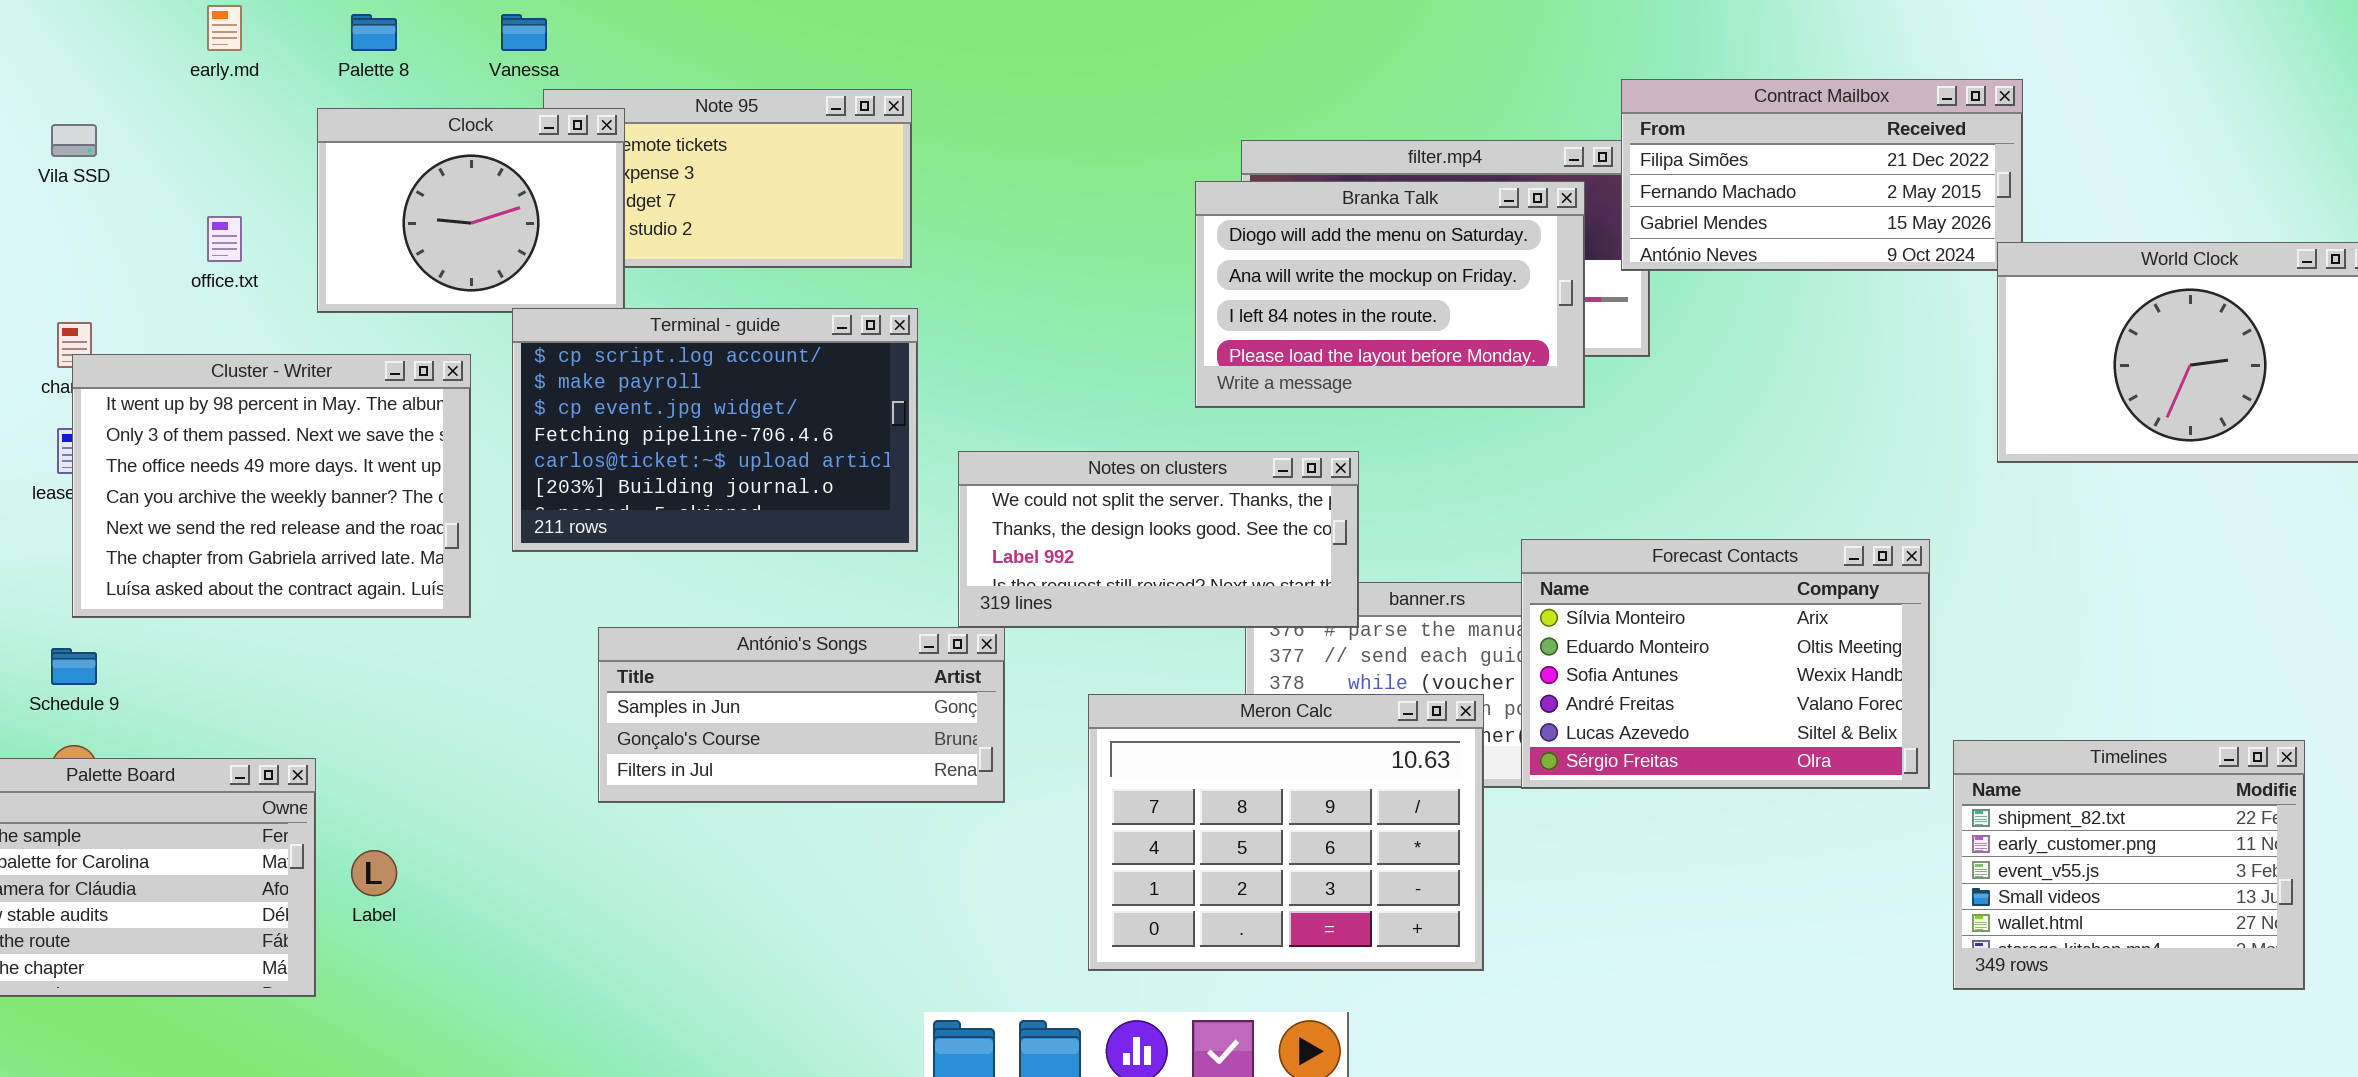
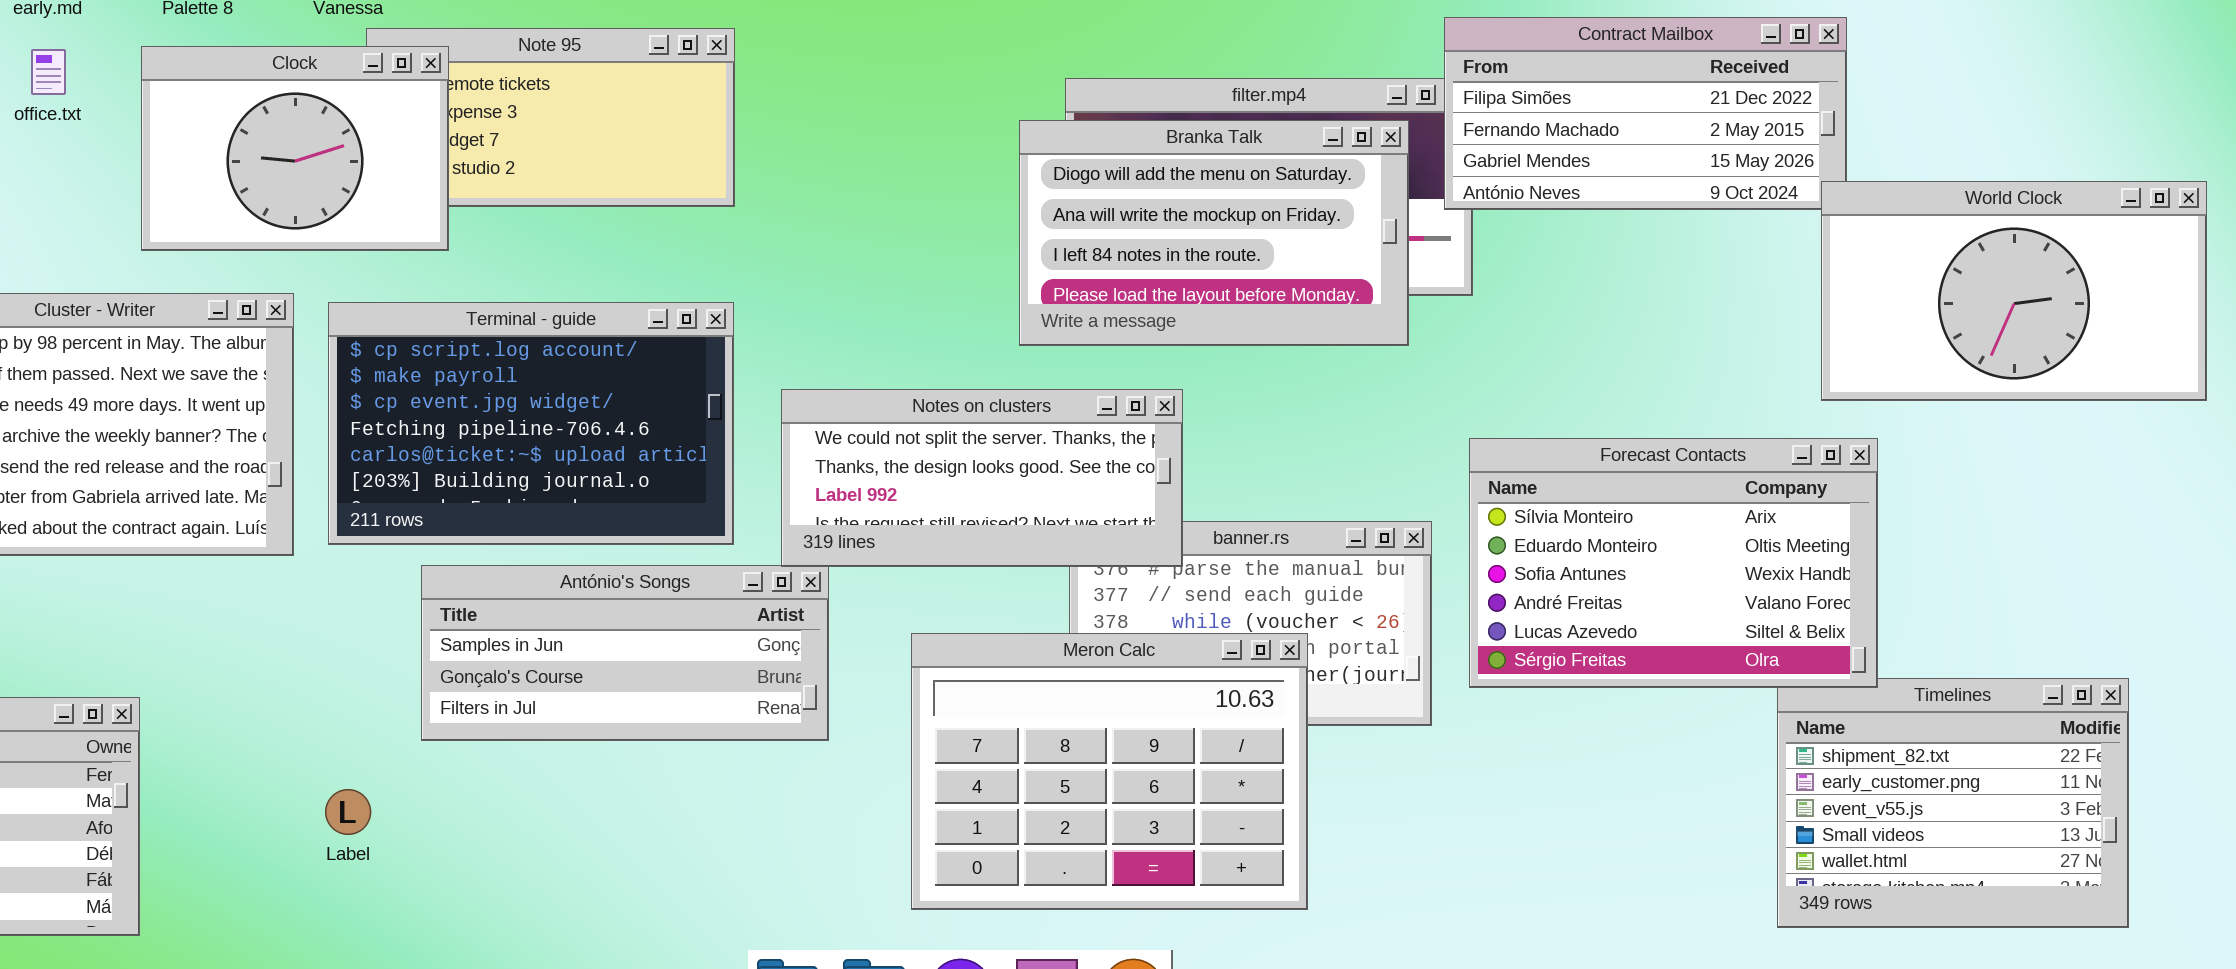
office.txt: [207,216,242,262] -> [31,49,66,95], moved
Terminal - guide: [512,308,918,552] -> [328,302,734,545], moved
Forecast Contacts: [1521,539,1930,789] -> [1469,438,1878,688], moved
Label: [351,850,397,896] -> [325,789,371,835], moved

